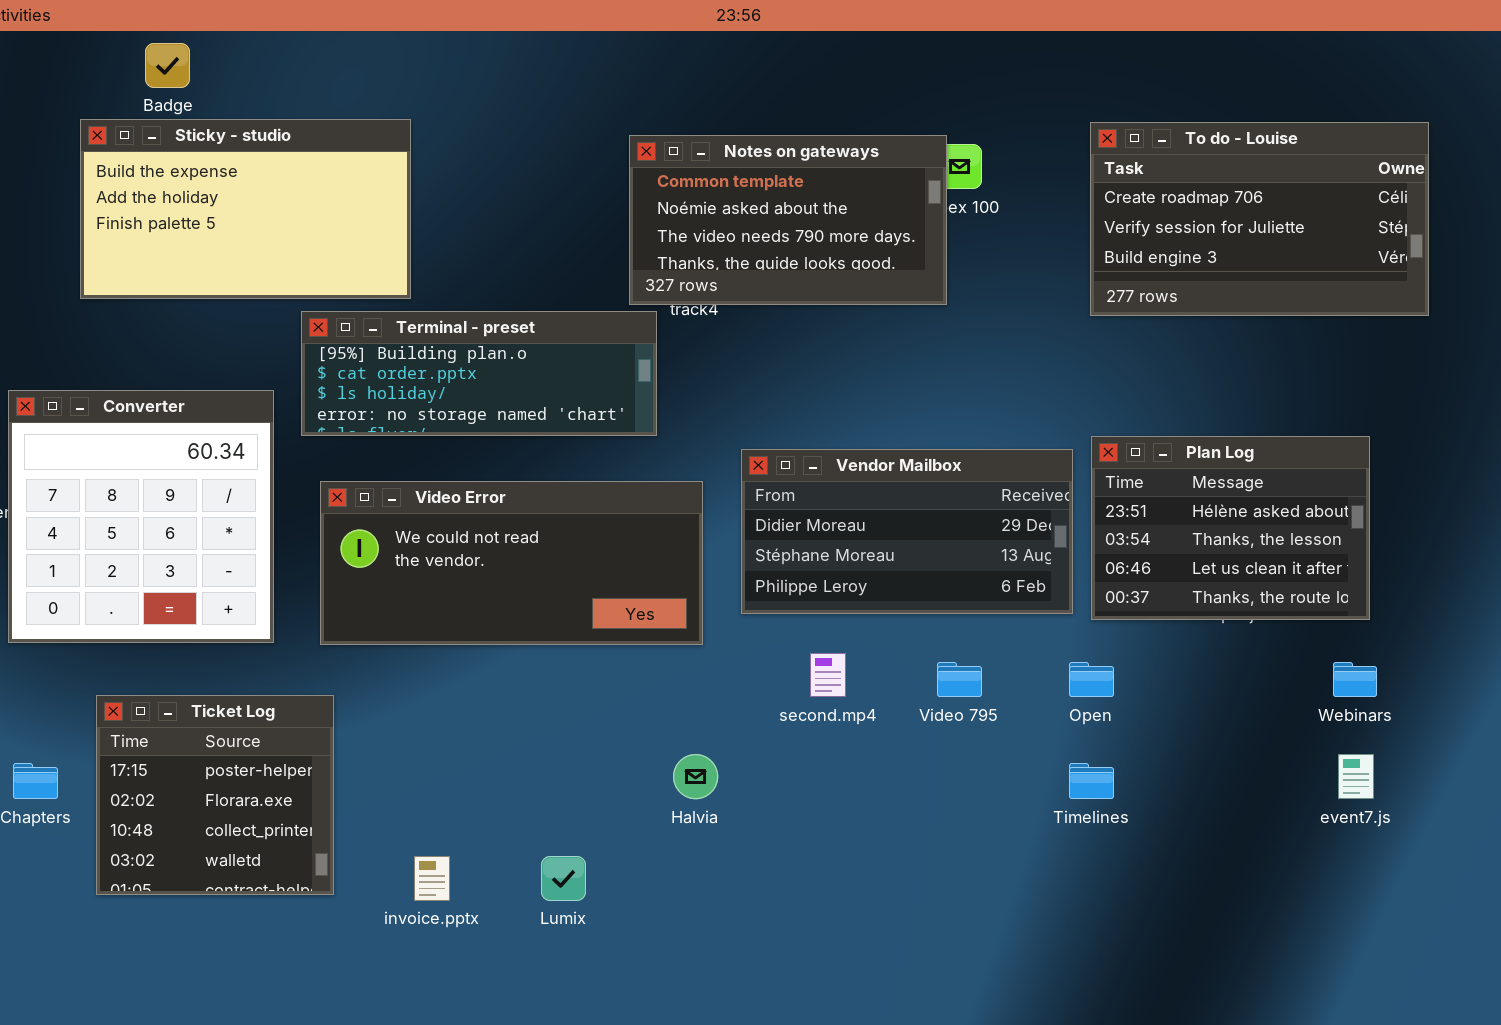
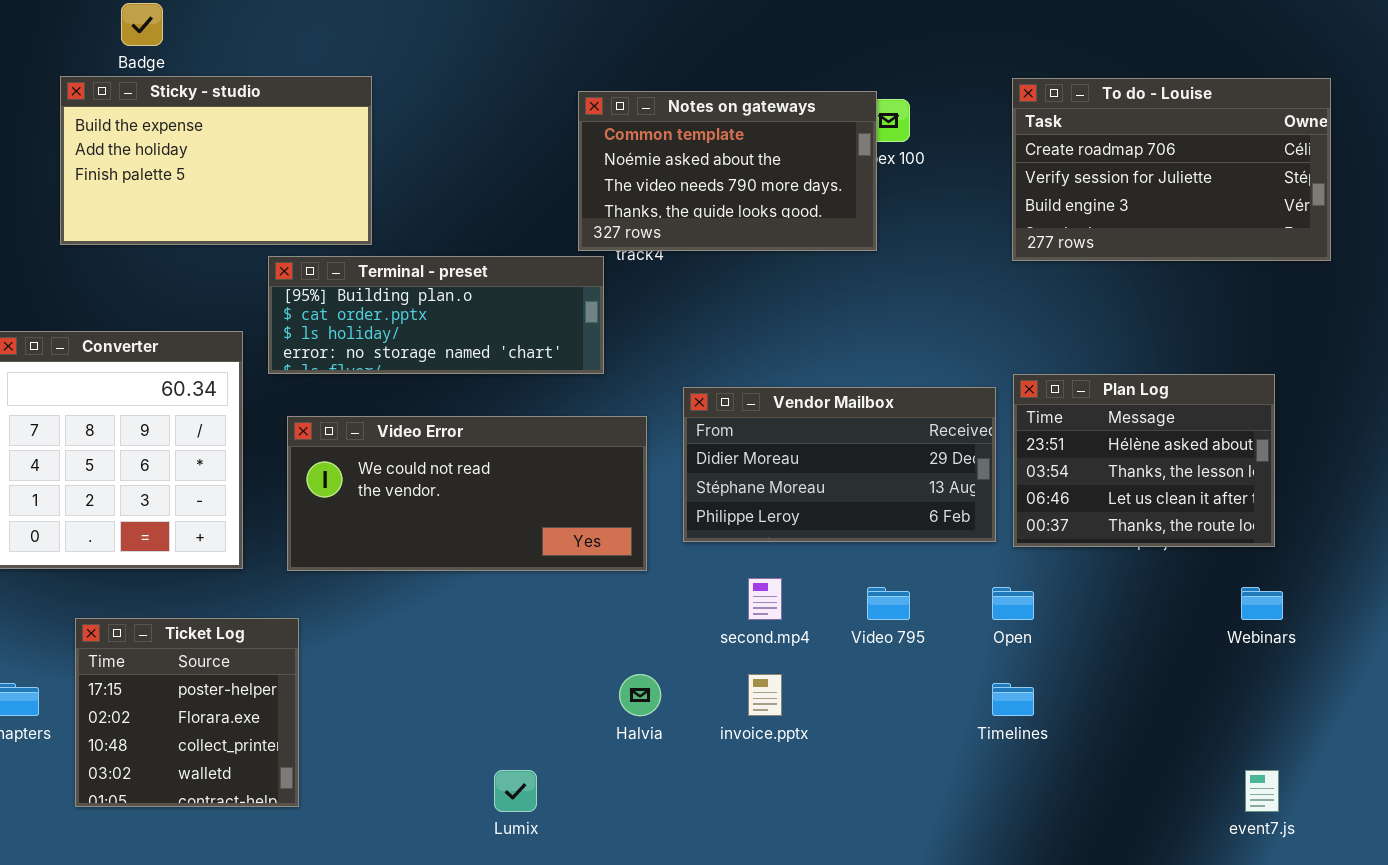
event7.js: [1338,754,1374,799] -> [1245,770,1279,812], moved
invoice.pptx: [414,856,450,901] -> [748,674,782,716], moved

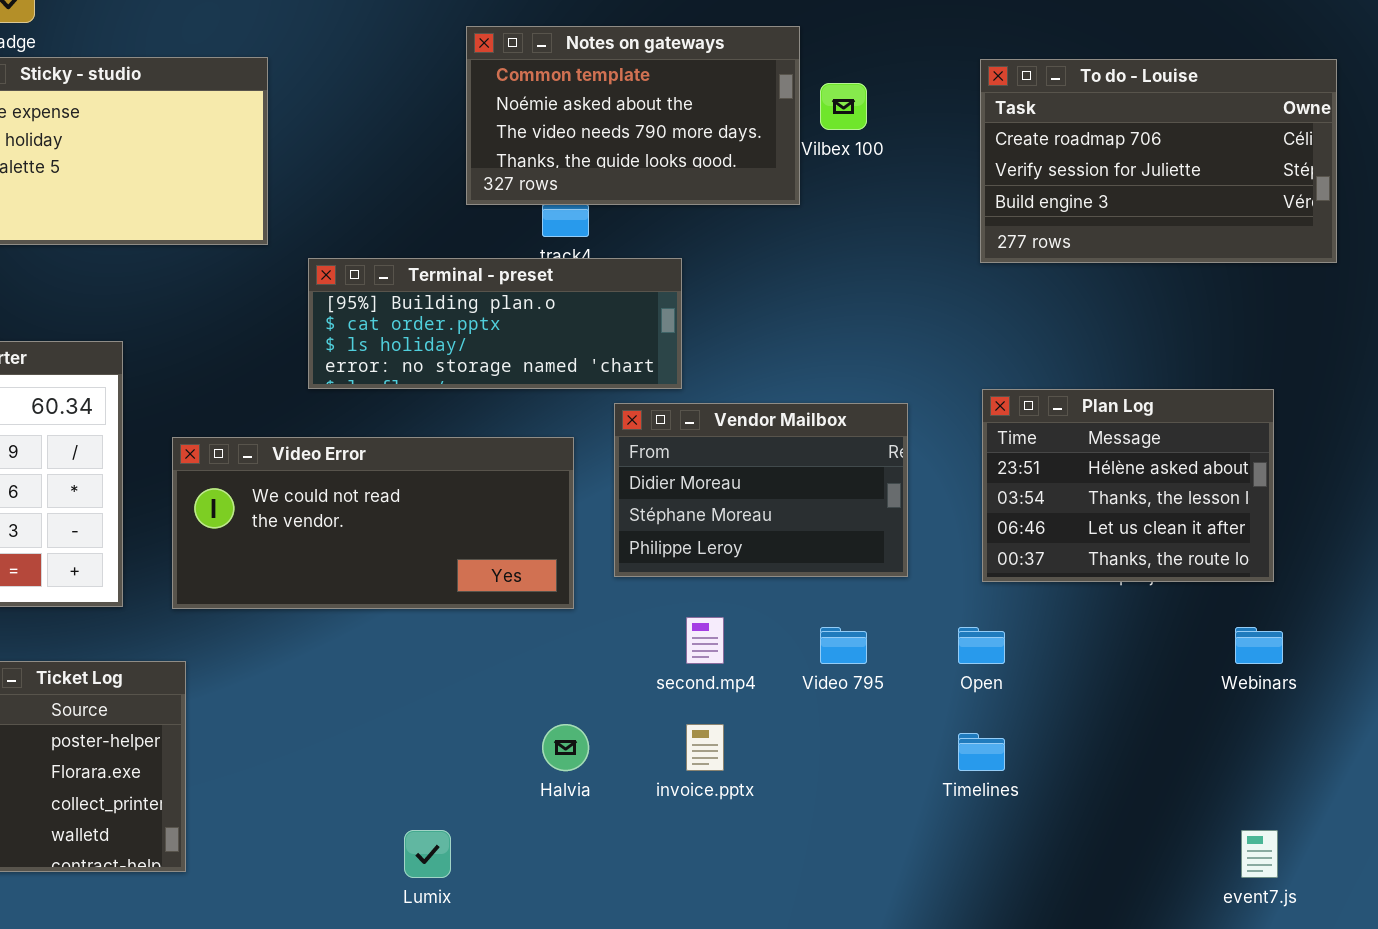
Notes on gateways: [578,91,877,251] -> [466,26,800,205], moved
Terminal - preset: [268,256,604,374] -> [308,258,682,389], moved
Vendor Mailbox: [683,387,996,542] -> [614,403,908,577], resized

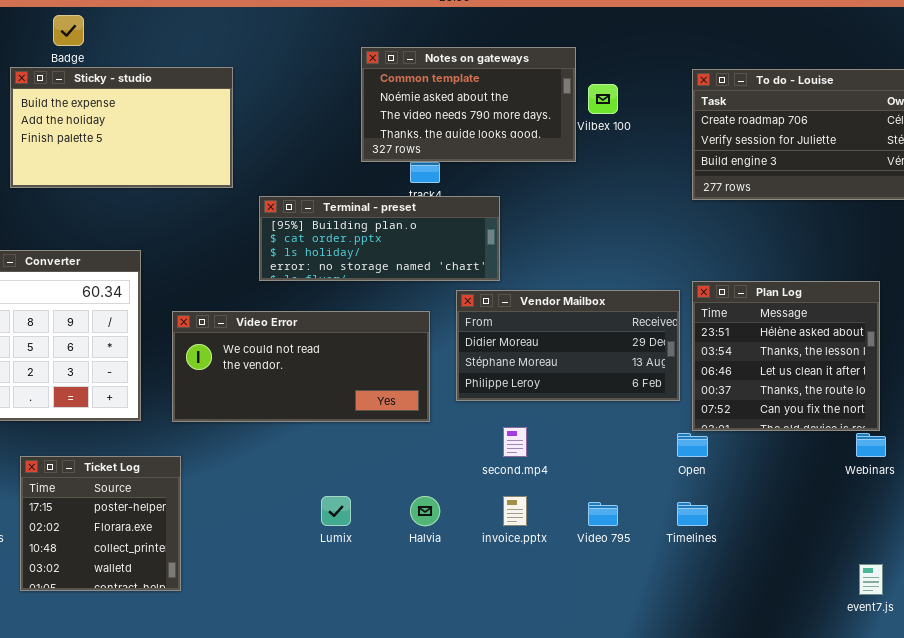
Plan Log: [982,389,1274,582] -> [692,281,880,431], resized
Vendor Mailbox: [614,403,908,577] -> [456,290,680,401], resized
Video 795: [820,627,867,664] -> [588,502,618,526], moved
Lumix: [404,830,451,878] -> [321,496,351,526], moved

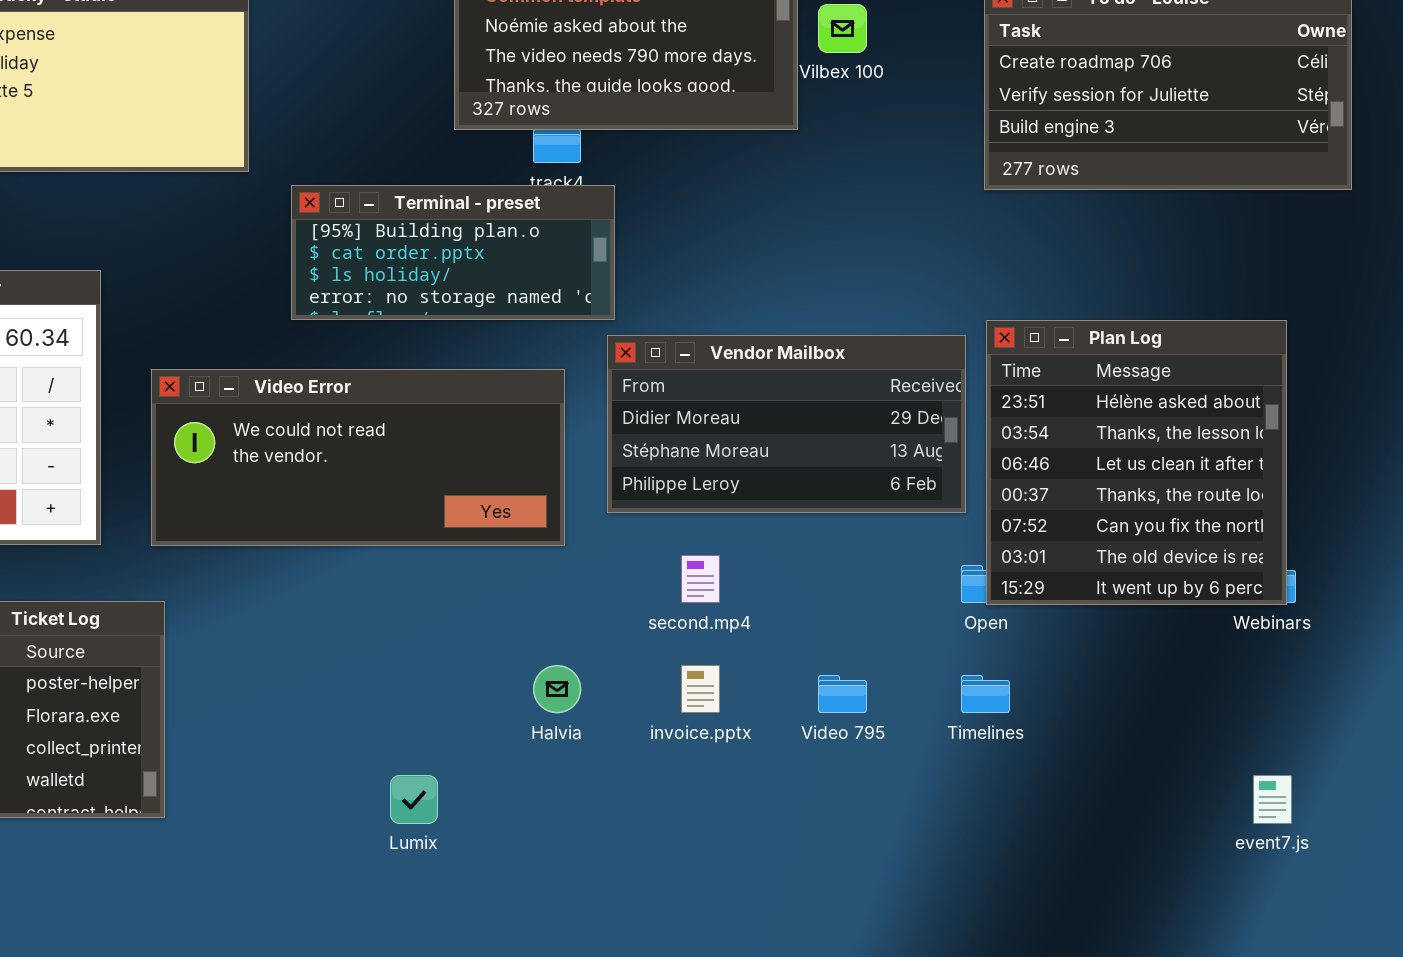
Terminal - preset: [259,196,500,281] -> [291,185,615,320], resized
Plan Log: [692,281,880,431] -> [986,320,1287,605], resized
Lumix: [321,496,351,526] -> [390,775,438,824], moved

